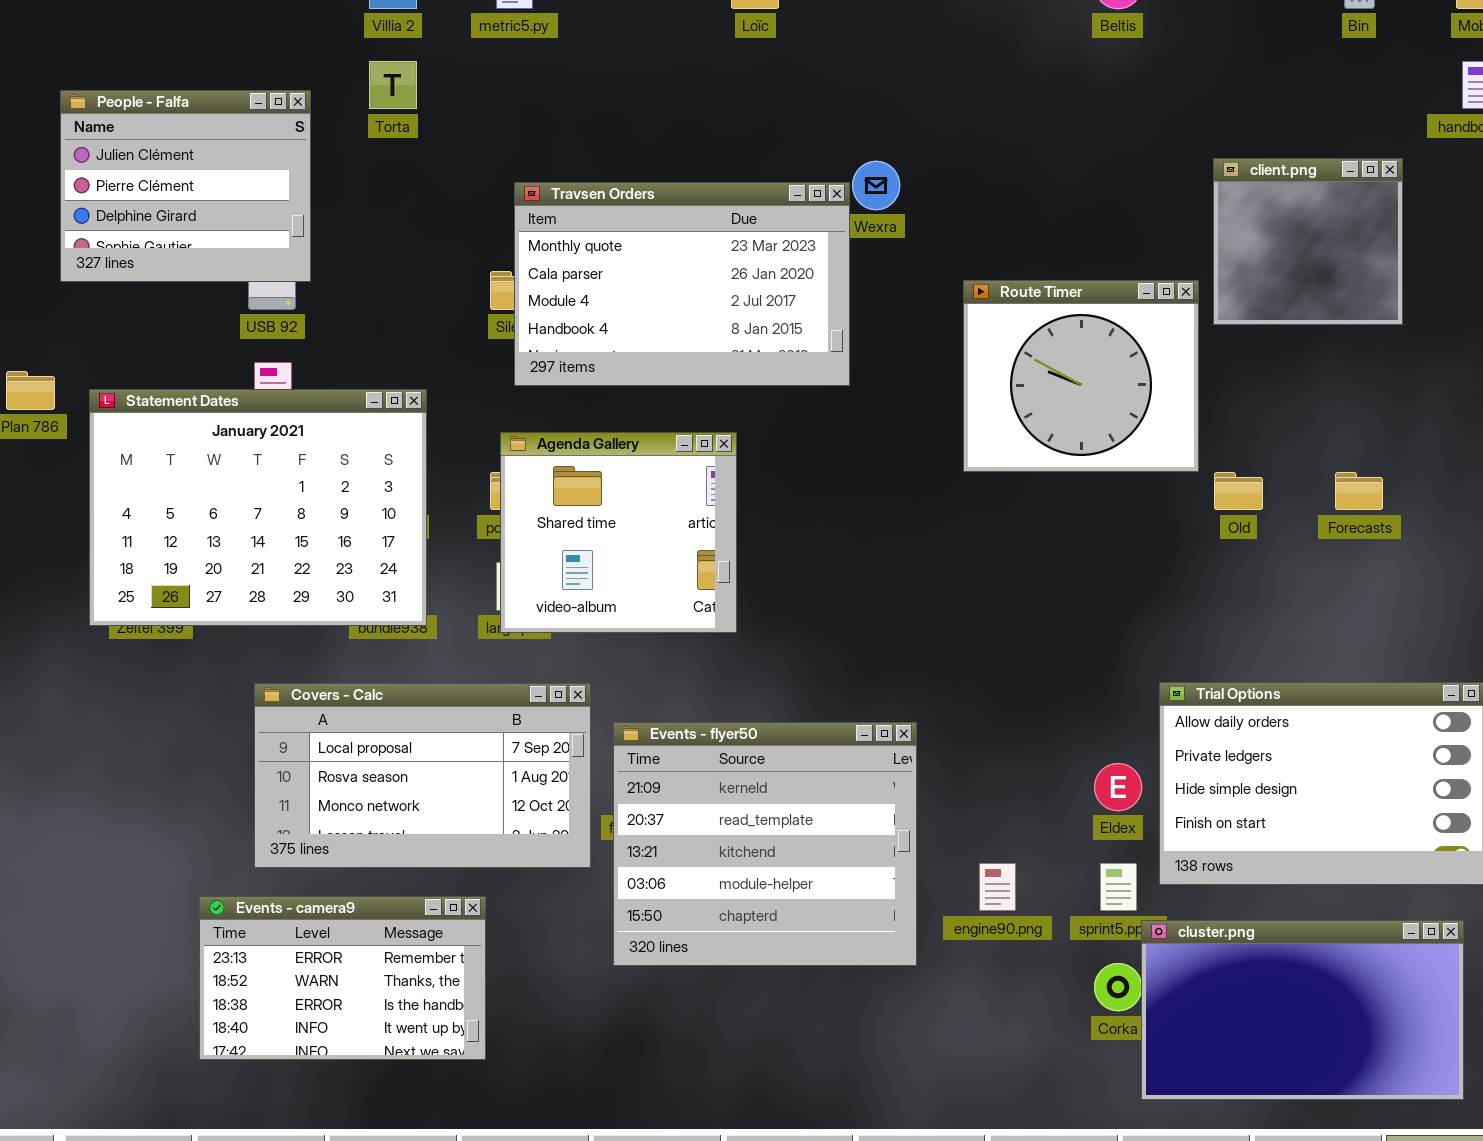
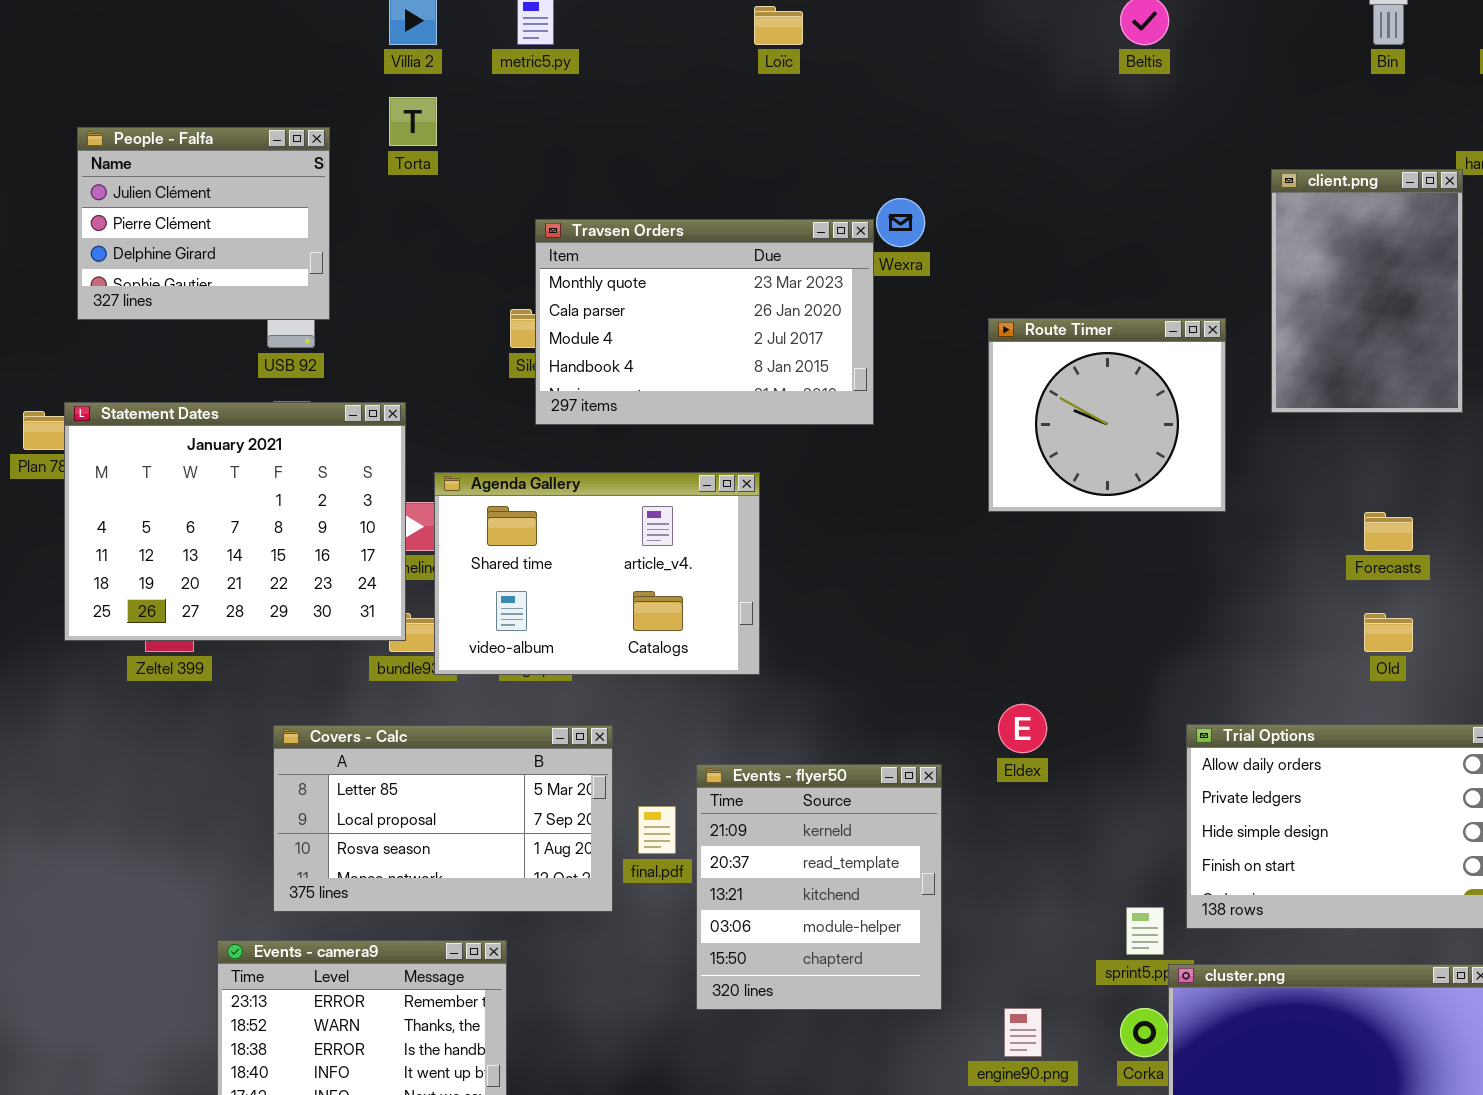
client.png: [1213,158,1403,325] -> [1271,169,1463,413], moved, resized
Statement Dates: [89,389,427,626] -> [64,402,406,641], moved
Agenda Gallery: [500,432,737,633] -> [434,472,760,675], resized
Old: [1214,472,1263,510] -> [1364,613,1413,652], moved
Covers - Calc: [254,683,591,868] -> [273,725,613,912], scrolled up 1 row
Events - flyer50: [613,722,917,966] -> [696,764,942,1010], resized
Eldex: [1094,763,1142,811] -> [998,704,1047,753], moved
engine90.png: [979,863,1016,911] -> [1004,1008,1042,1057], moved

